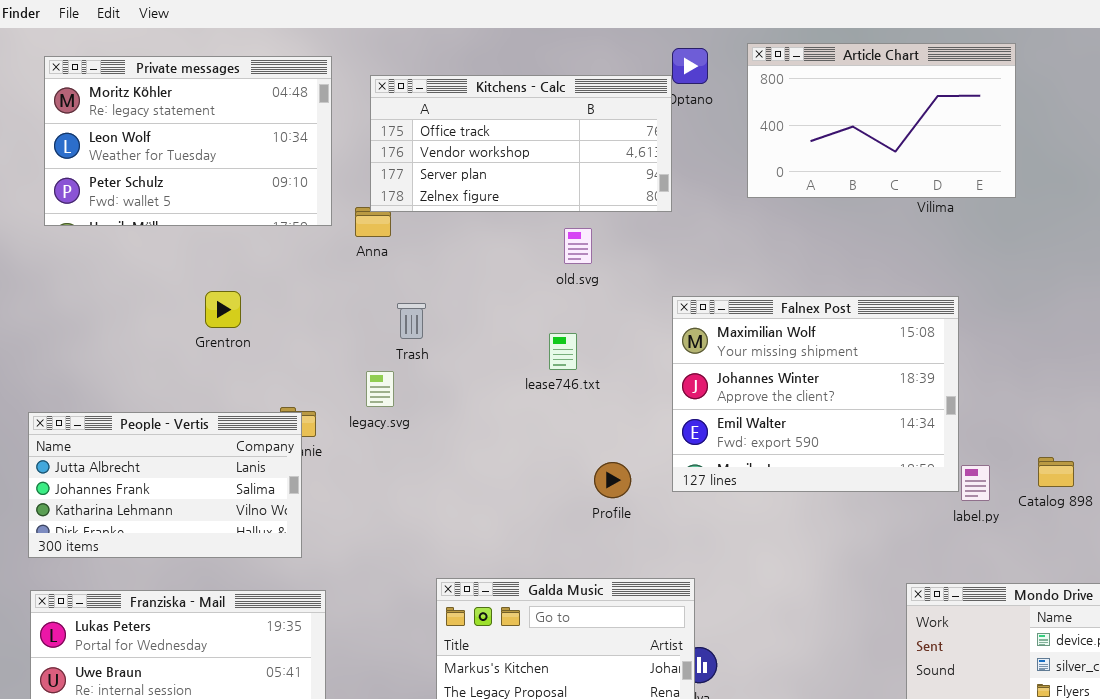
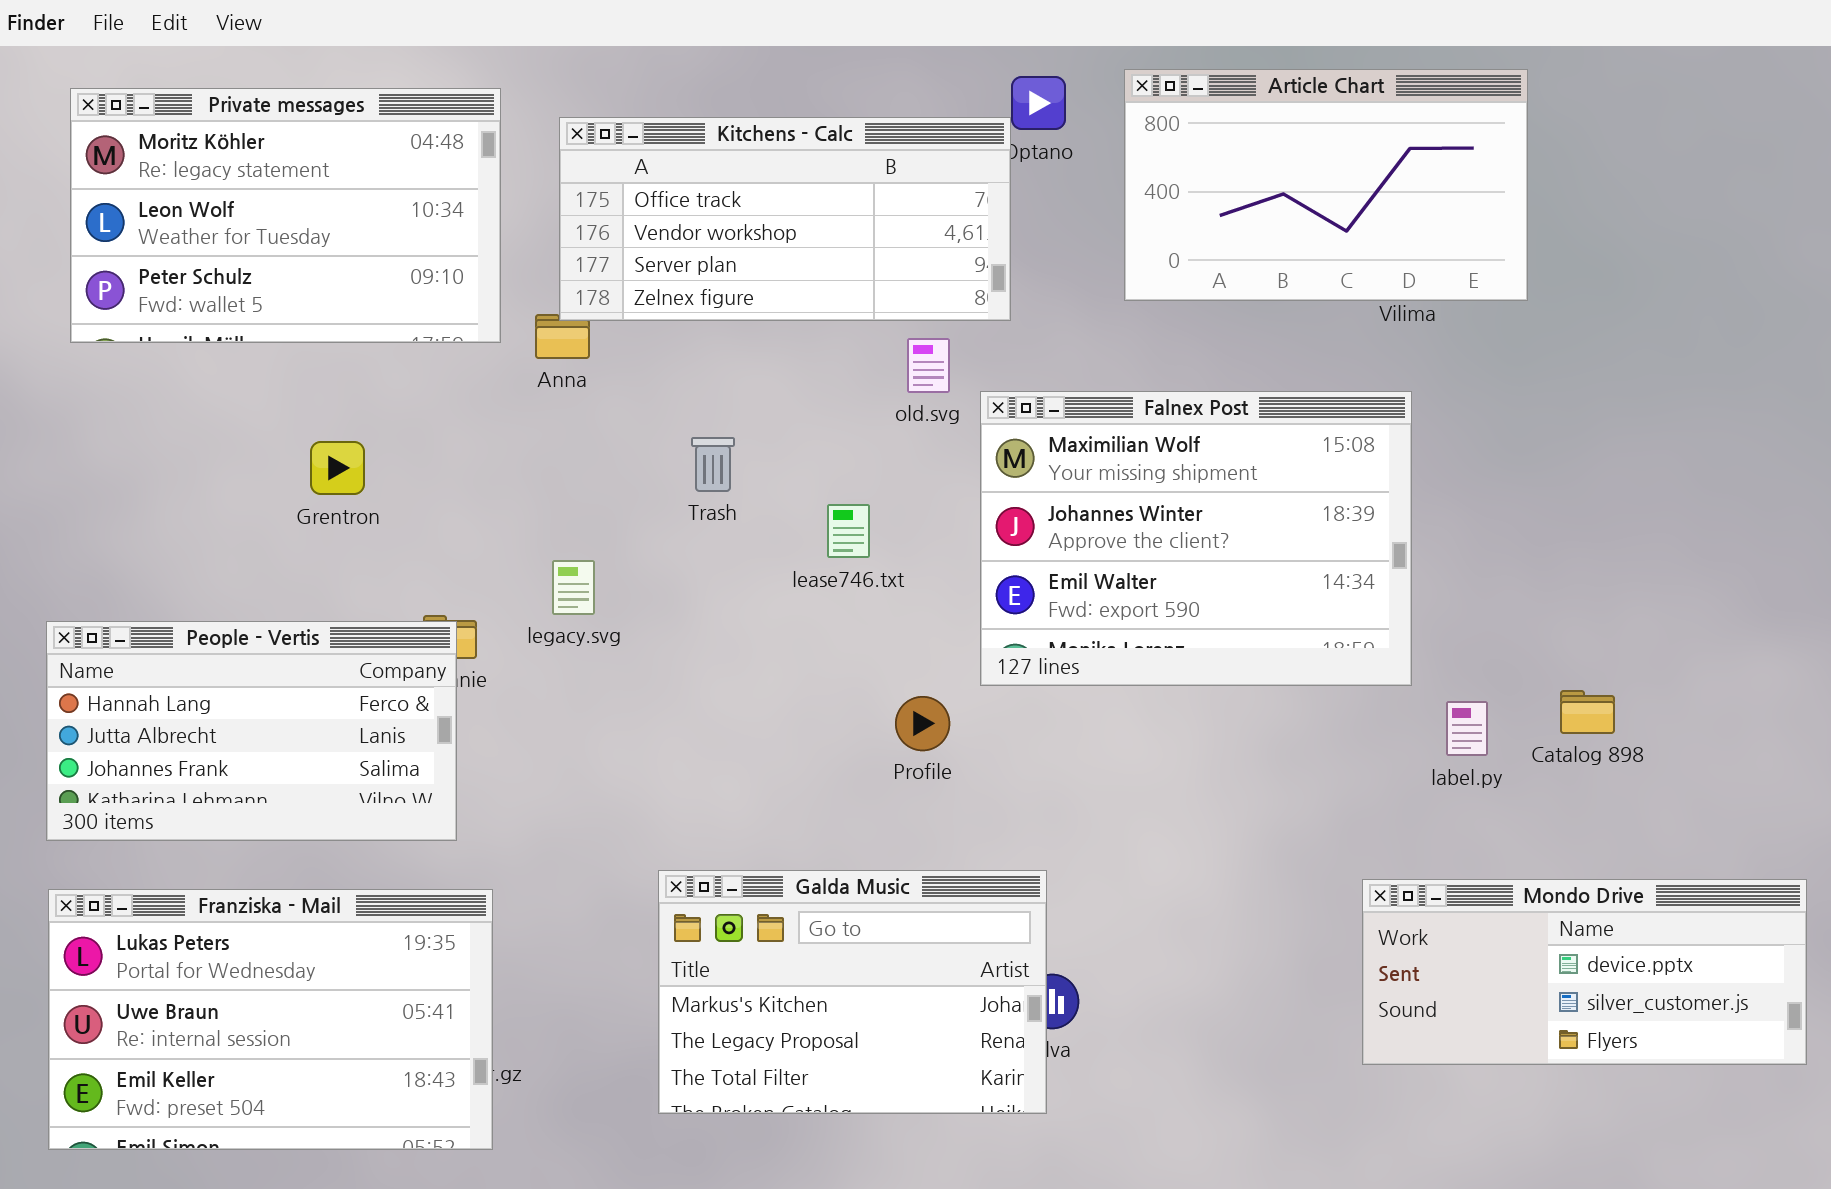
old.svg: [564,228,592,264] -> [907,338,950,393], moved
Falnex Post: [672,296,959,492] -> [980,391,1412,686], moved
Trash: [397,303,426,339] -> [691,437,735,492], moved
People - Vertis: [28,412,302,558] -> [46,621,457,841], scrolled up 1 row

